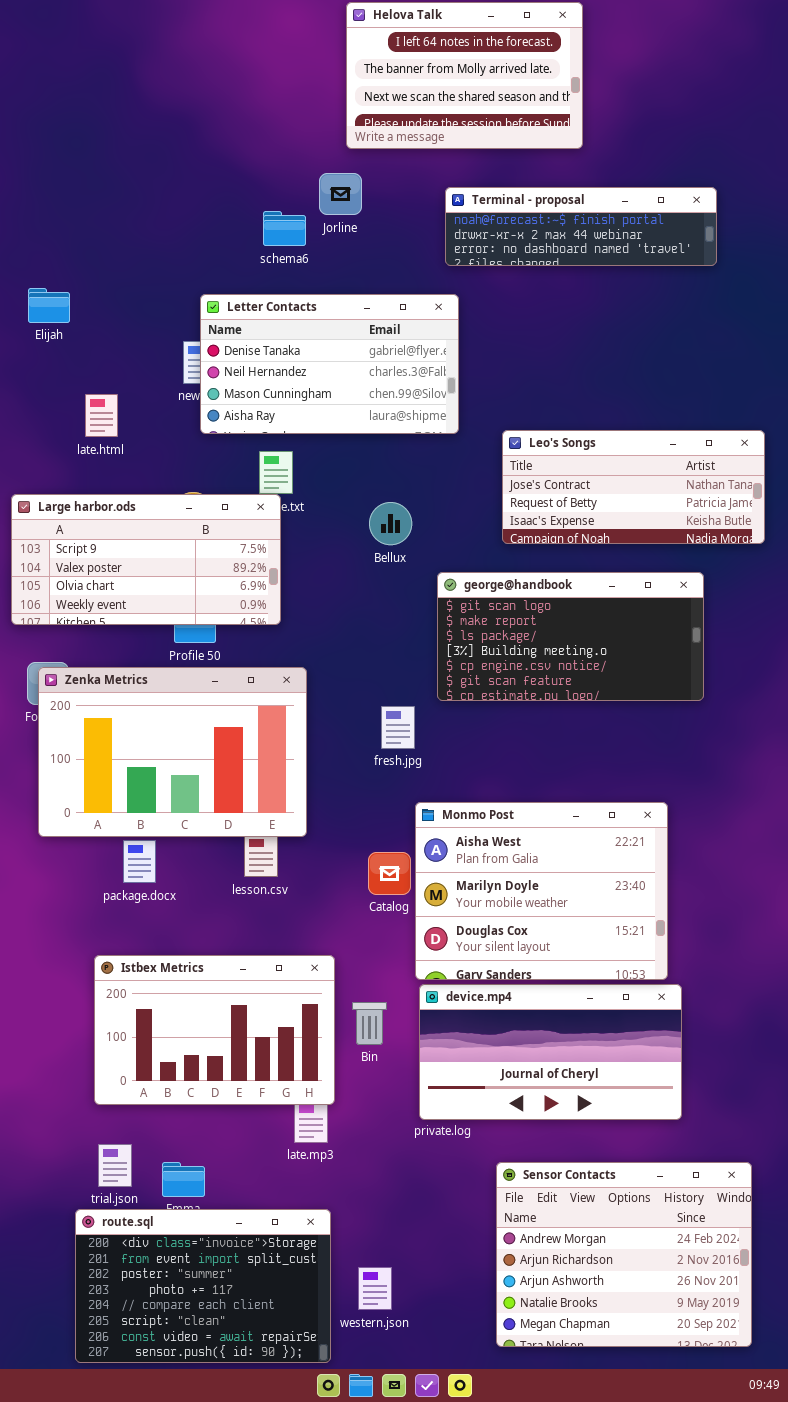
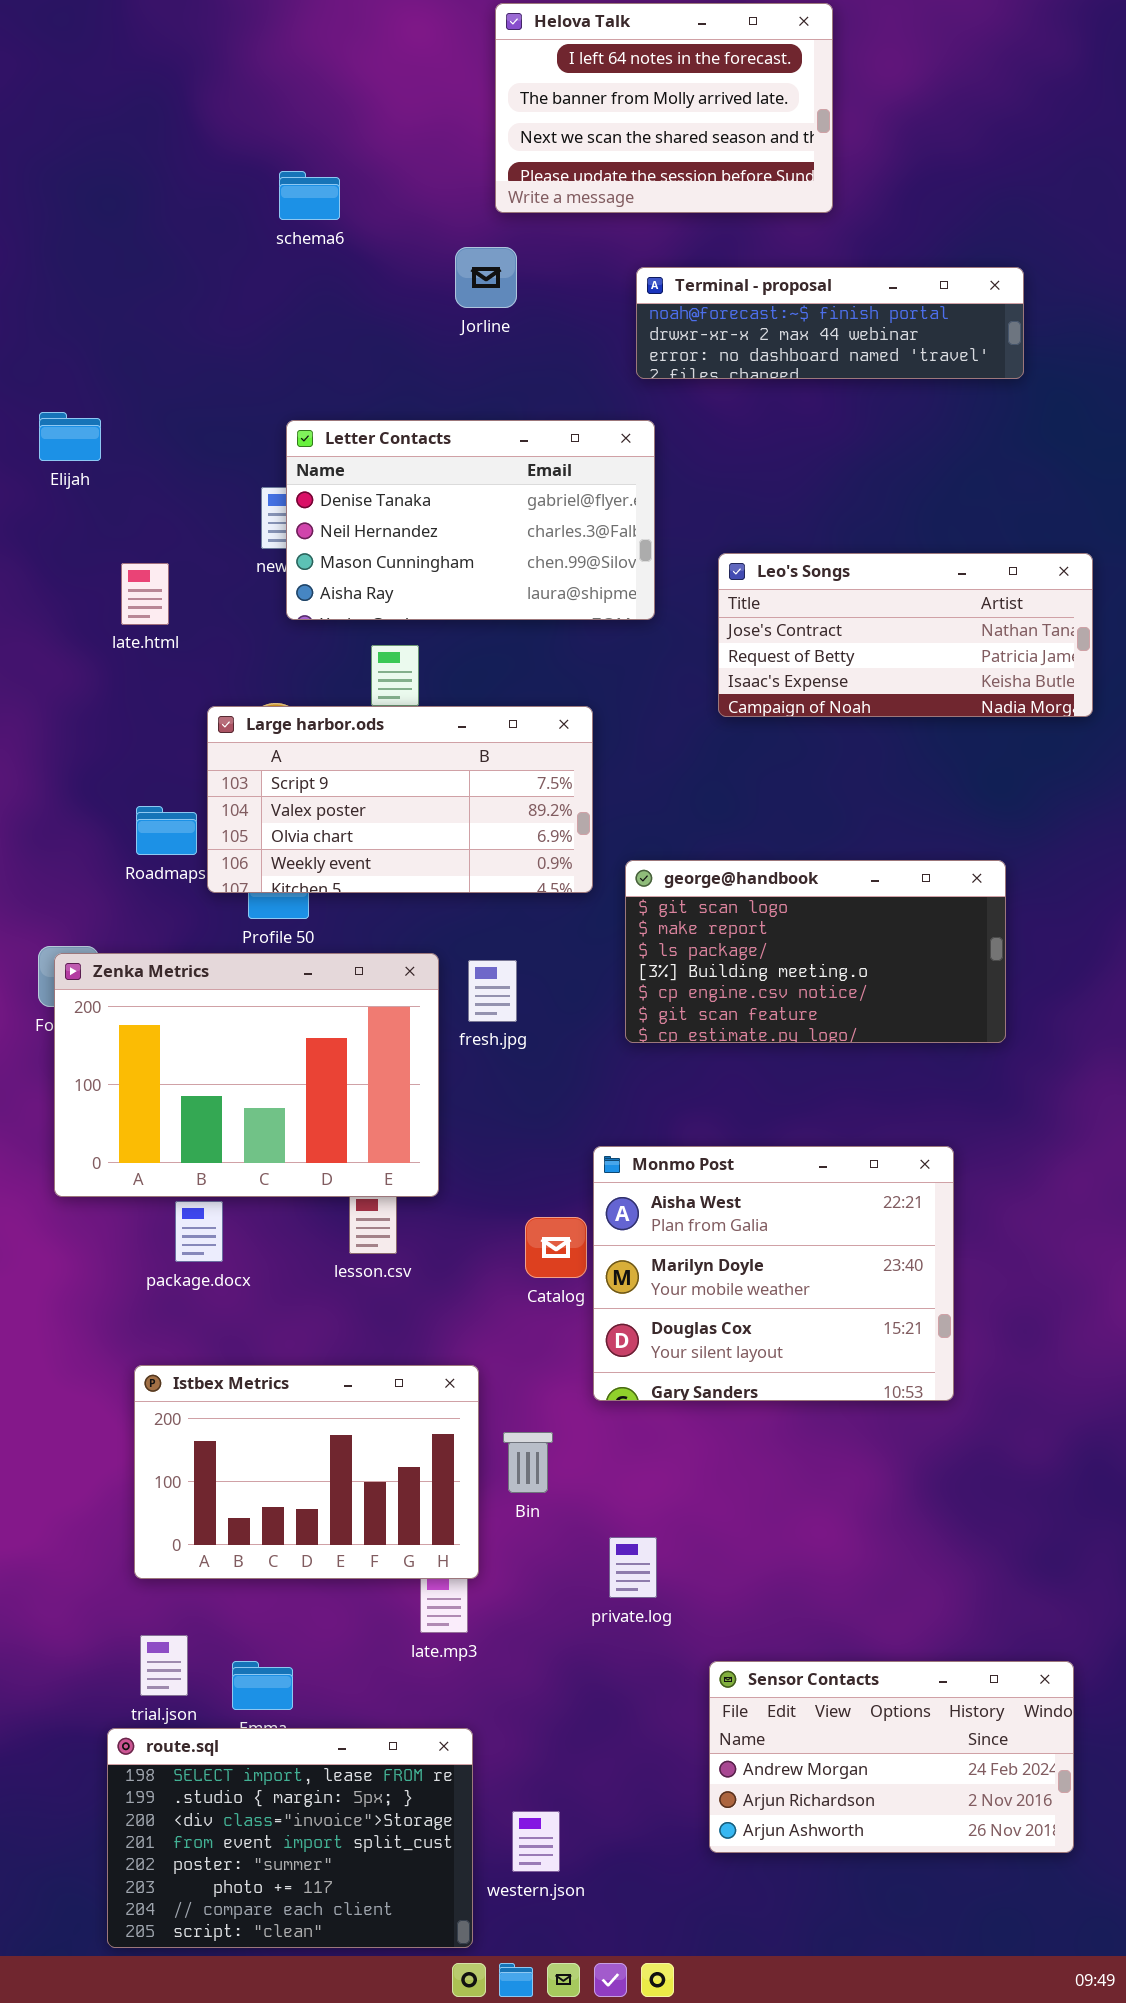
schema6: [263,211,306,246] -> [279,171,340,220], moved
Leo's Songs: [502,430,765,544] -> [718,553,1093,717], moved
Large harbor.ods: [11,494,281,625] -> [207,706,593,893], moved
george@handbook: [437,572,704,701] -> [625,860,1006,1043], moved
fresh.jpg: [381,706,415,749] -> [468,960,517,1022], moved
device.mp4: [419,984,682,1120] -> none, closed
Sensor Contacts: [496,1162,752,1347] -> [709,1661,1074,1853], resized
route.sql: [75,1209,331,1363] -> [107,1728,473,1948], scrolled up 2 rows

